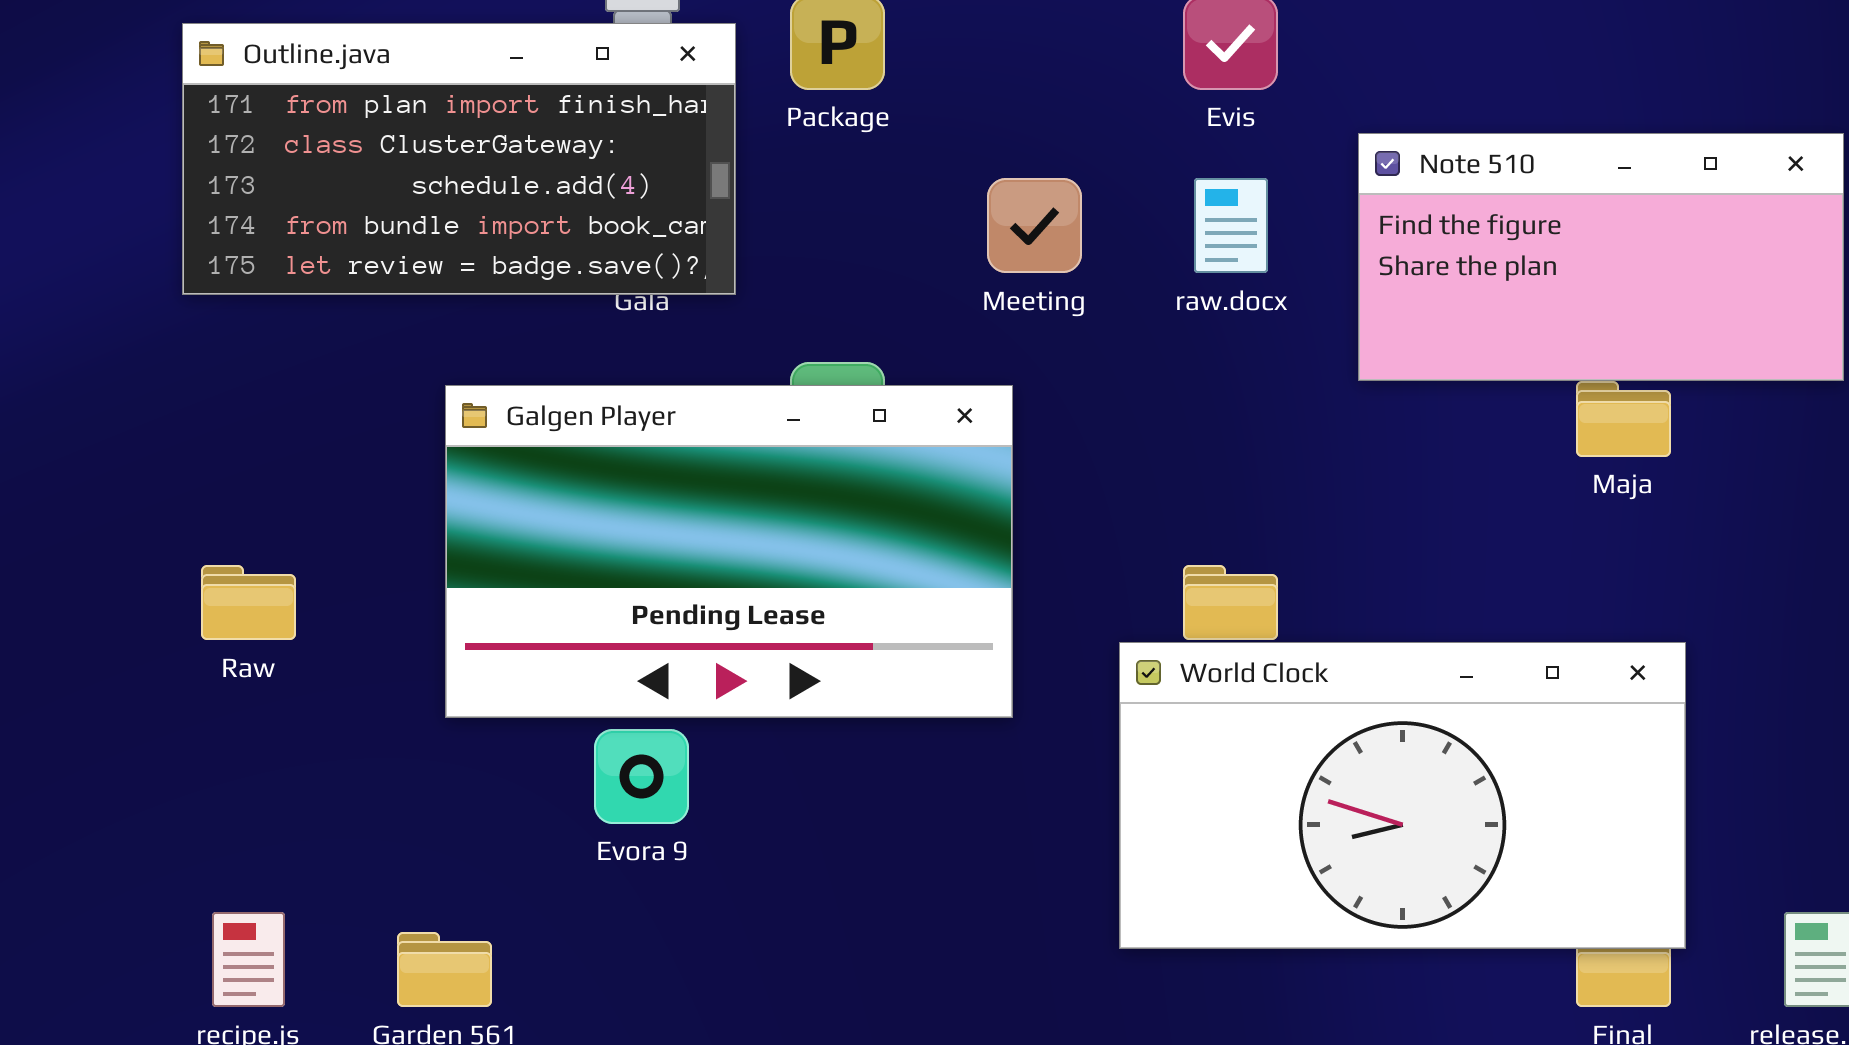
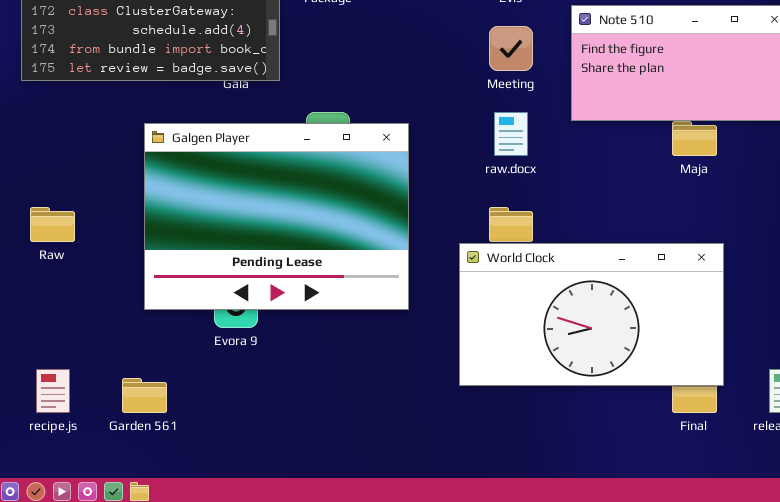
Meeting: [987,178,1082,273] -> [489,26,533,71], moved
raw.docx: [1194,178,1268,273] -> [494,112,528,156], moved
Galgen Player: [445,385,1013,718] -> [144,123,409,310], resized

